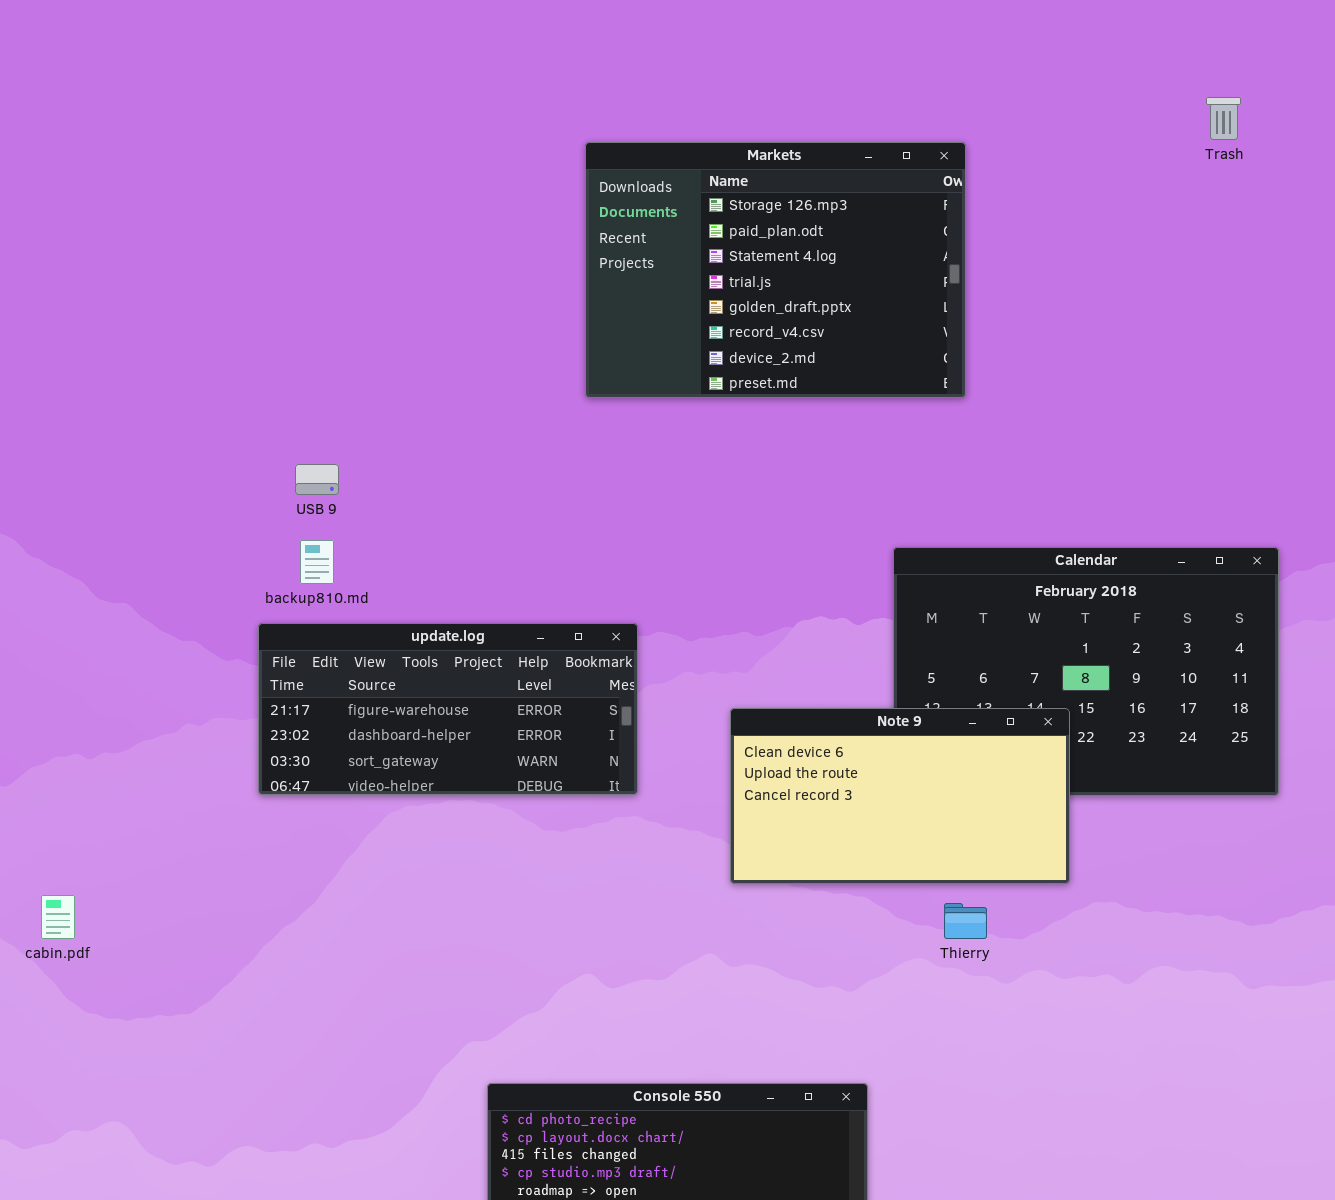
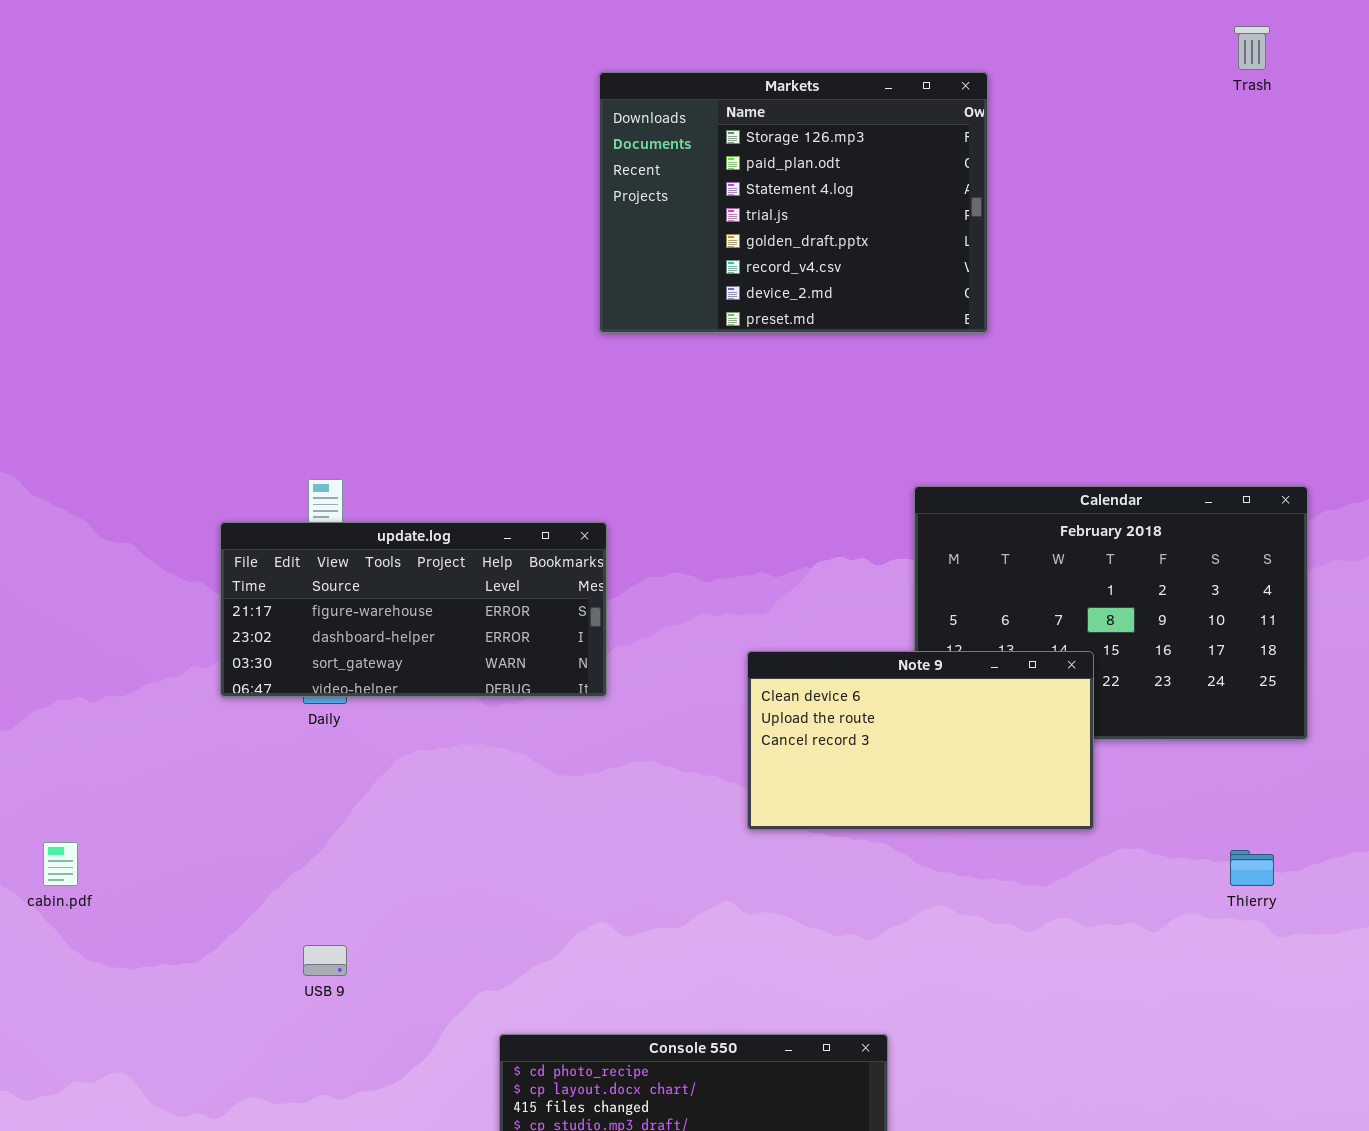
USB 9: [295,464,339,495] -> [303,945,347,976], moved
update.log: [258,623,638,795] -> [220,522,607,697], moved
Thierry: [944,903,987,939] -> [1230,850,1274,886], moved

